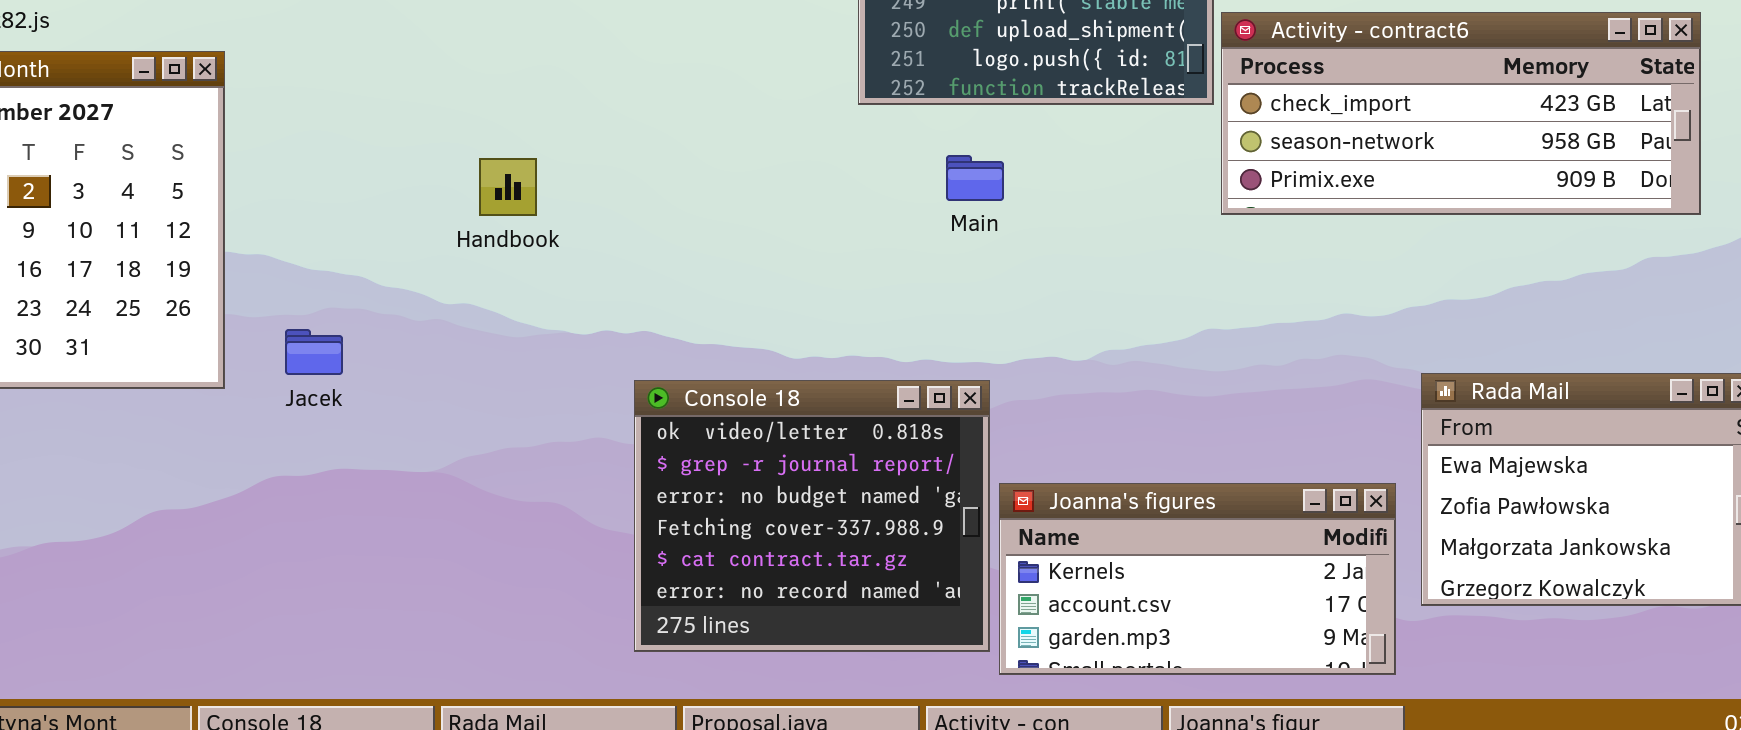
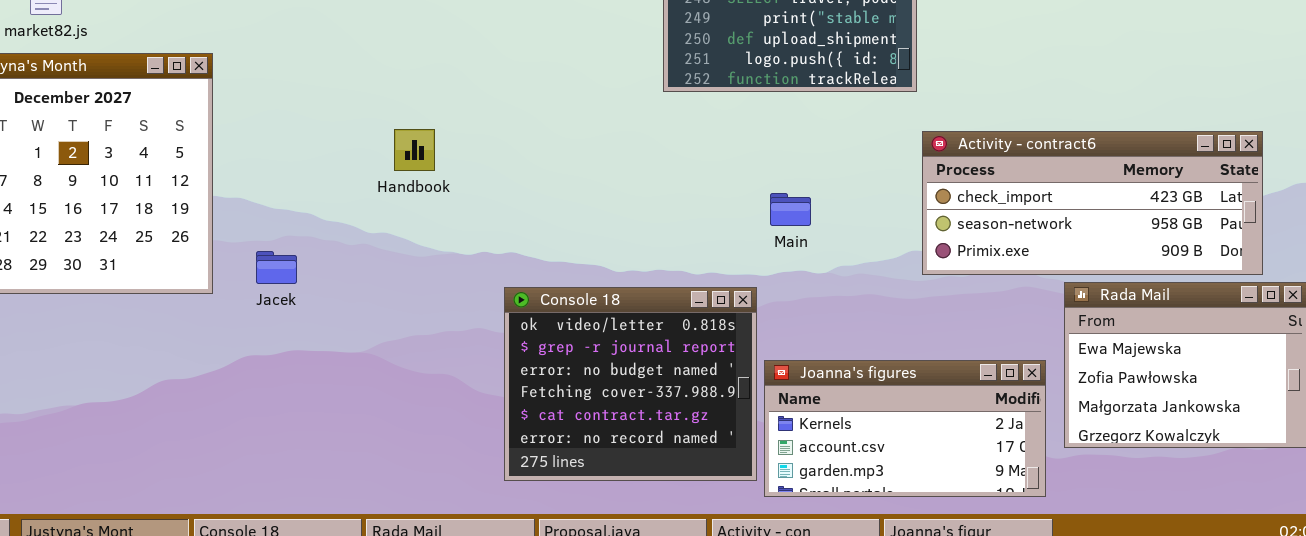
Activity - contract6: [1221,12,1701,215] -> [922,131,1263,275], moved
Main: [946,155,1004,201] -> [770,193,811,226], moved

